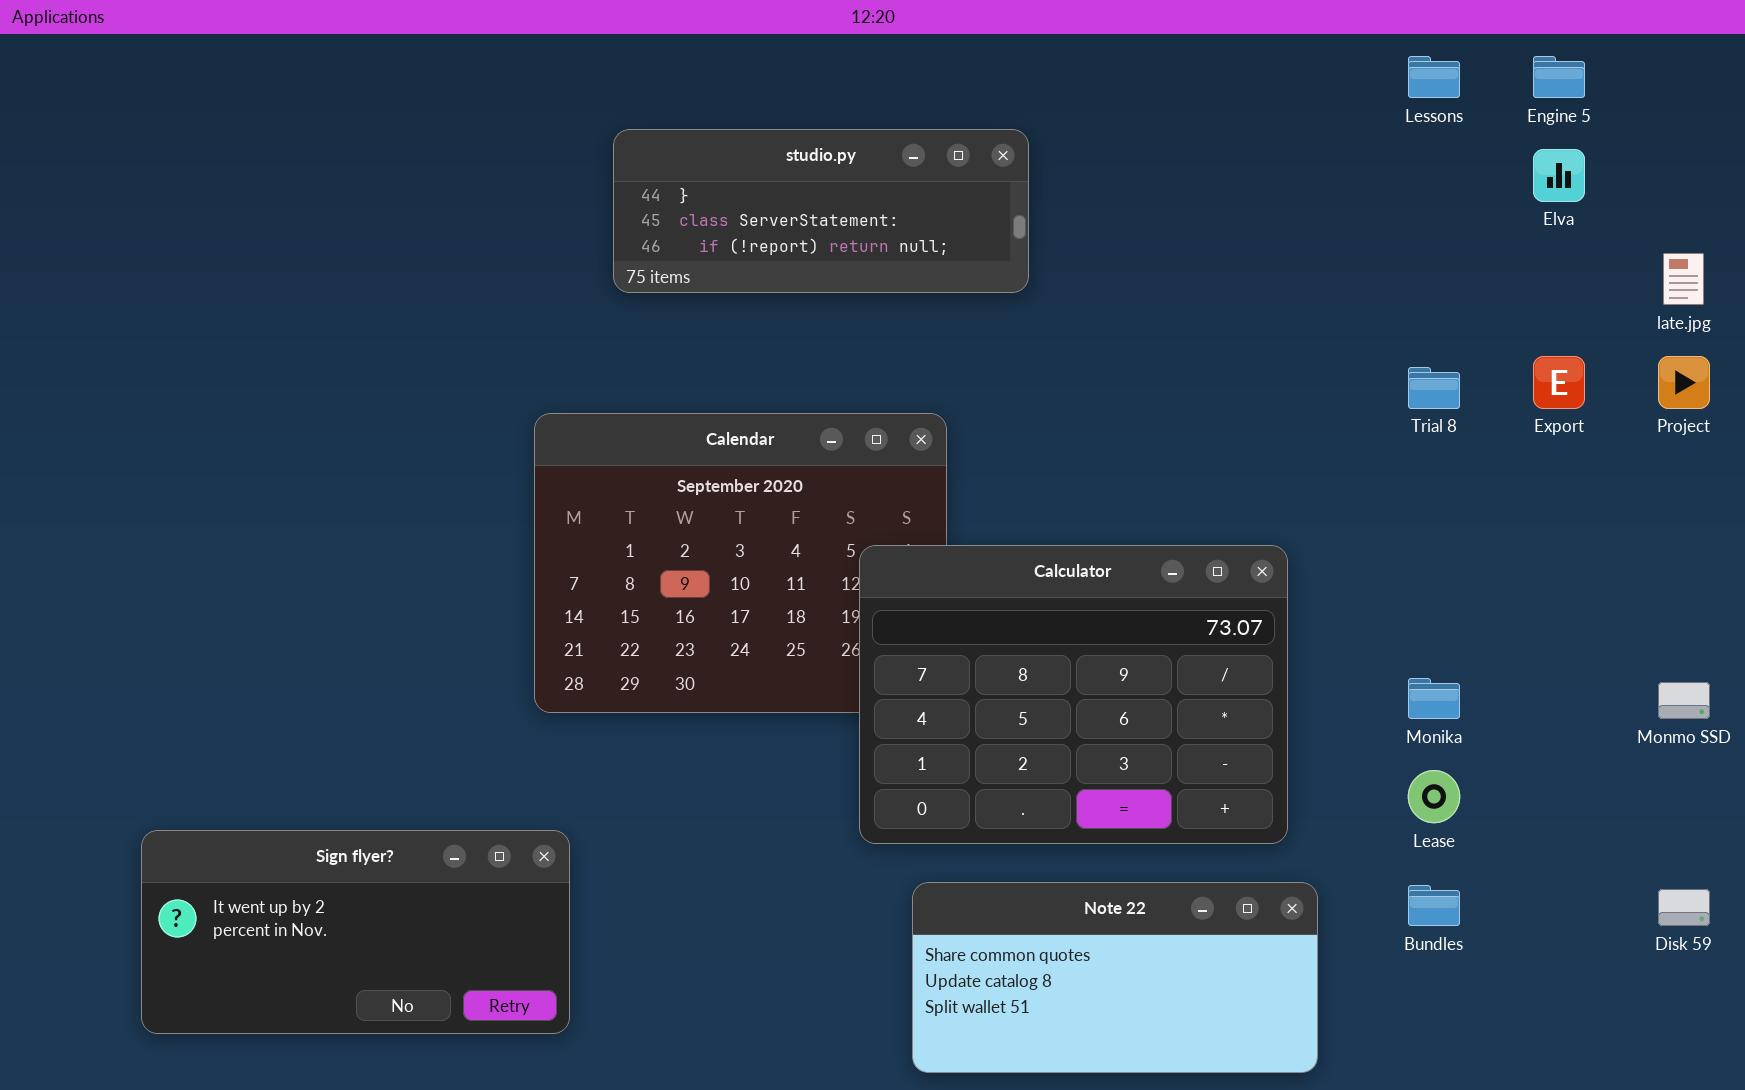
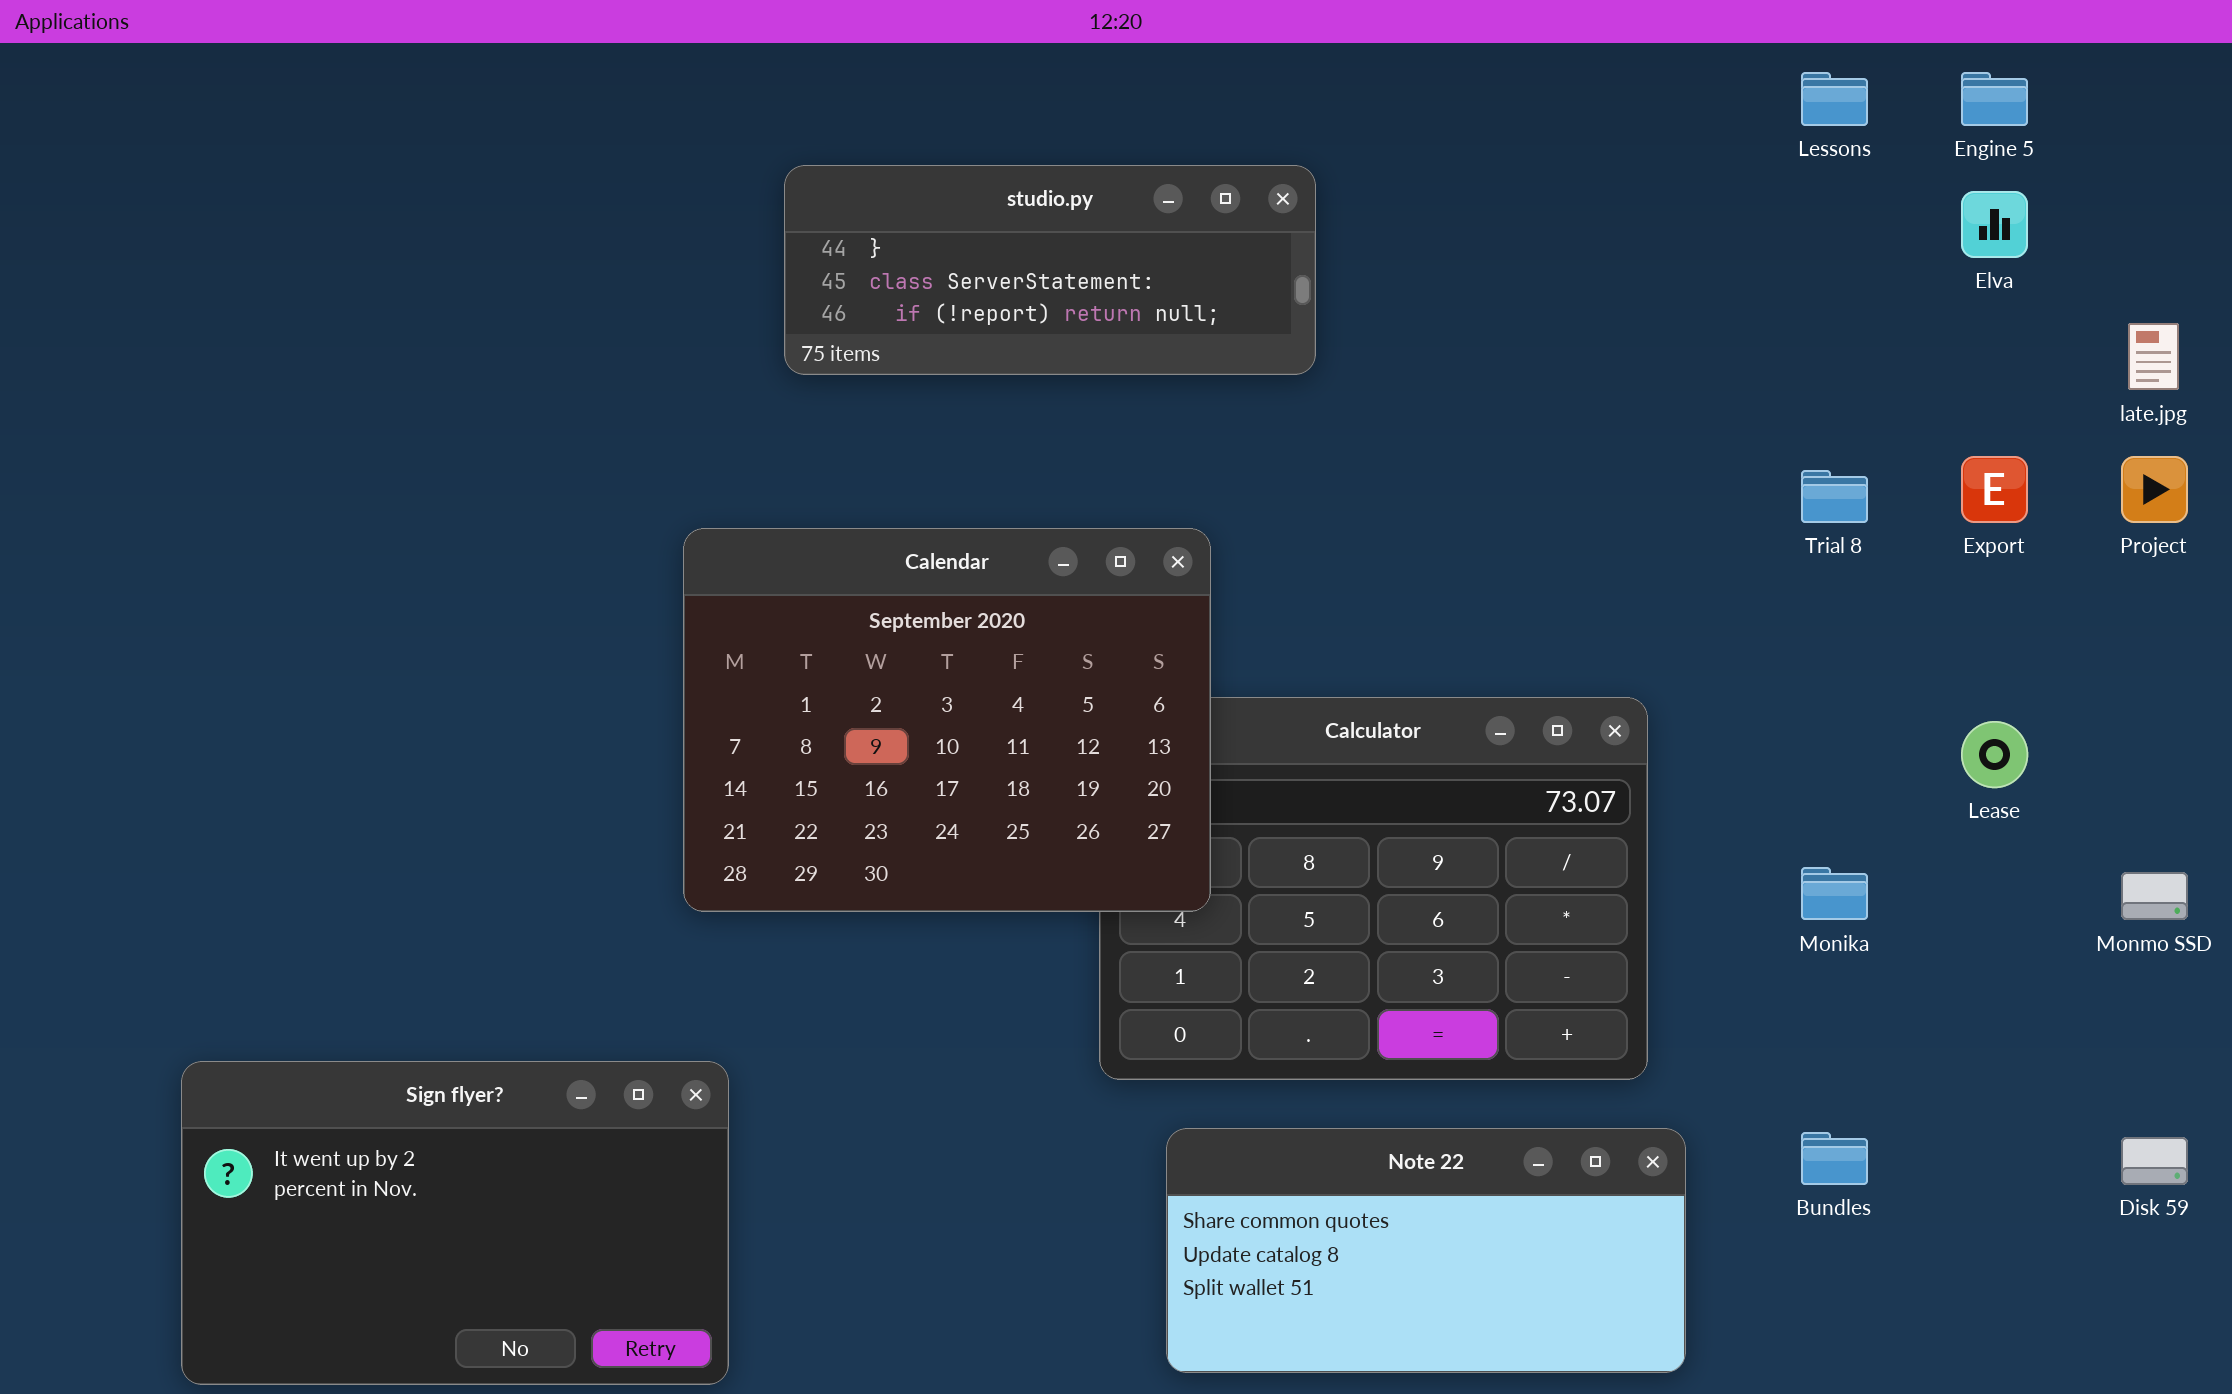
Calendar: [534,413,947,713] -> [683,528,1211,912], raised
Lease: [1408,770,1460,823] -> [1961,721,2028,788], moved
Sign flyer?: [141,830,570,1034] -> [181,1061,729,1385], resized

